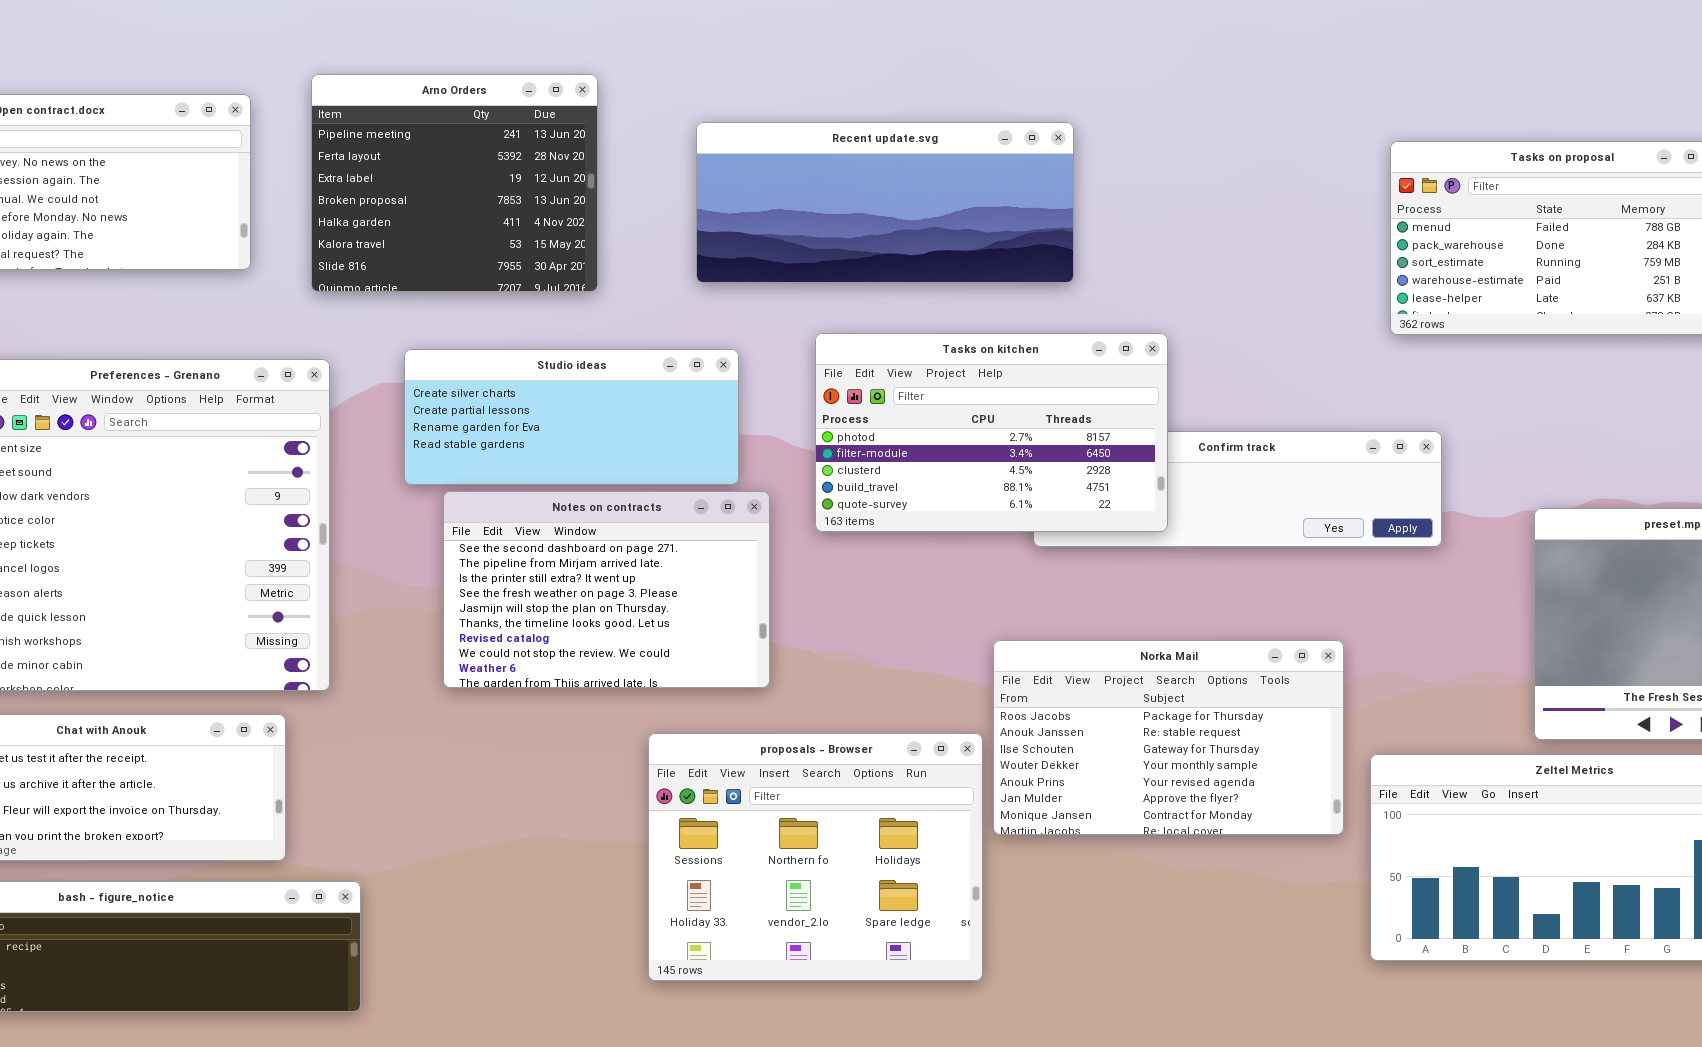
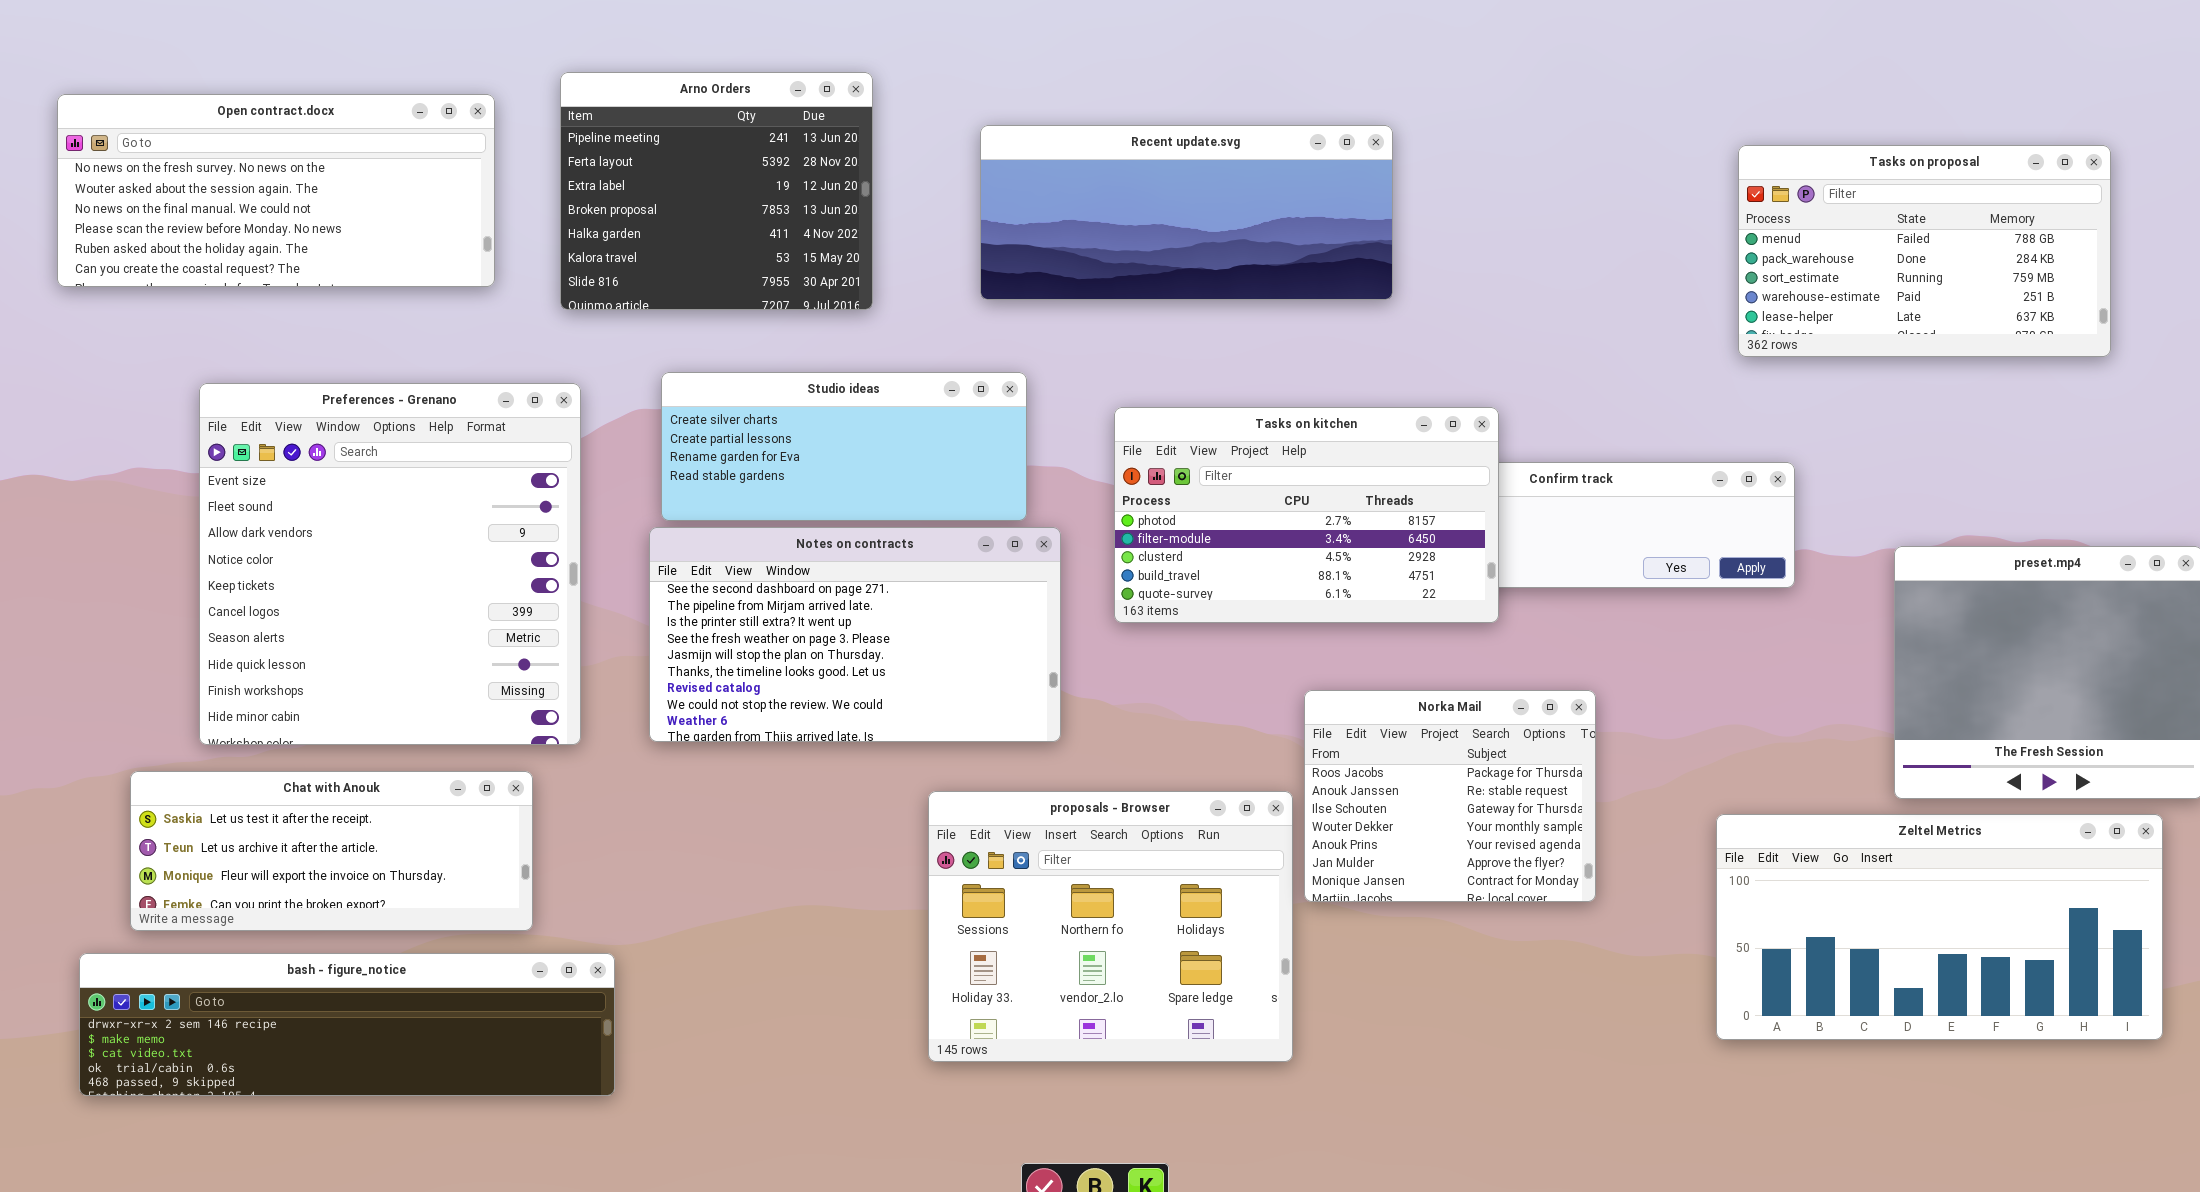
Tasks on kitchen: [815,333,1168,532] -> [1114,407,1499,623], moved
Notes on contracts: [443,491,770,688] -> [649,527,1061,742], resized
Norka Mail: [993,640,1344,835] -> [1304,690,1596,902], resized

